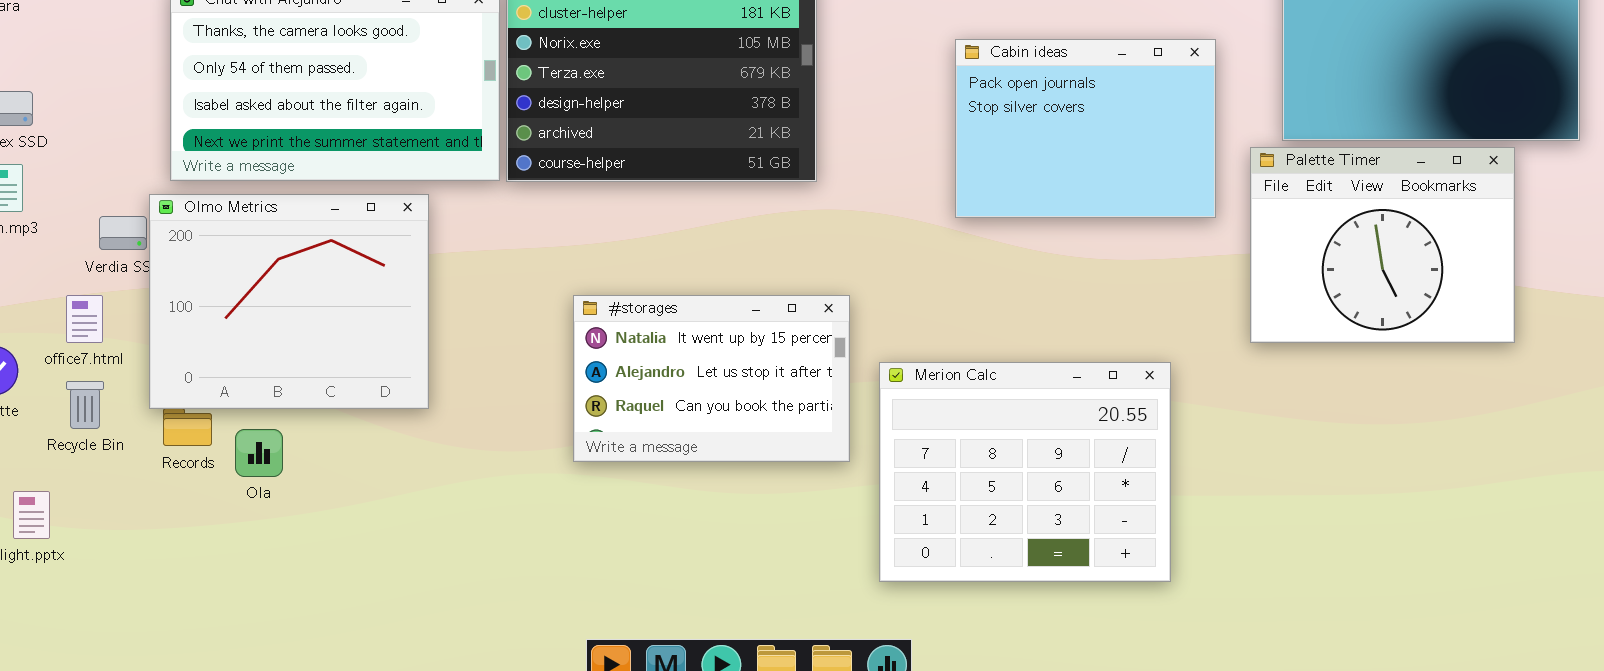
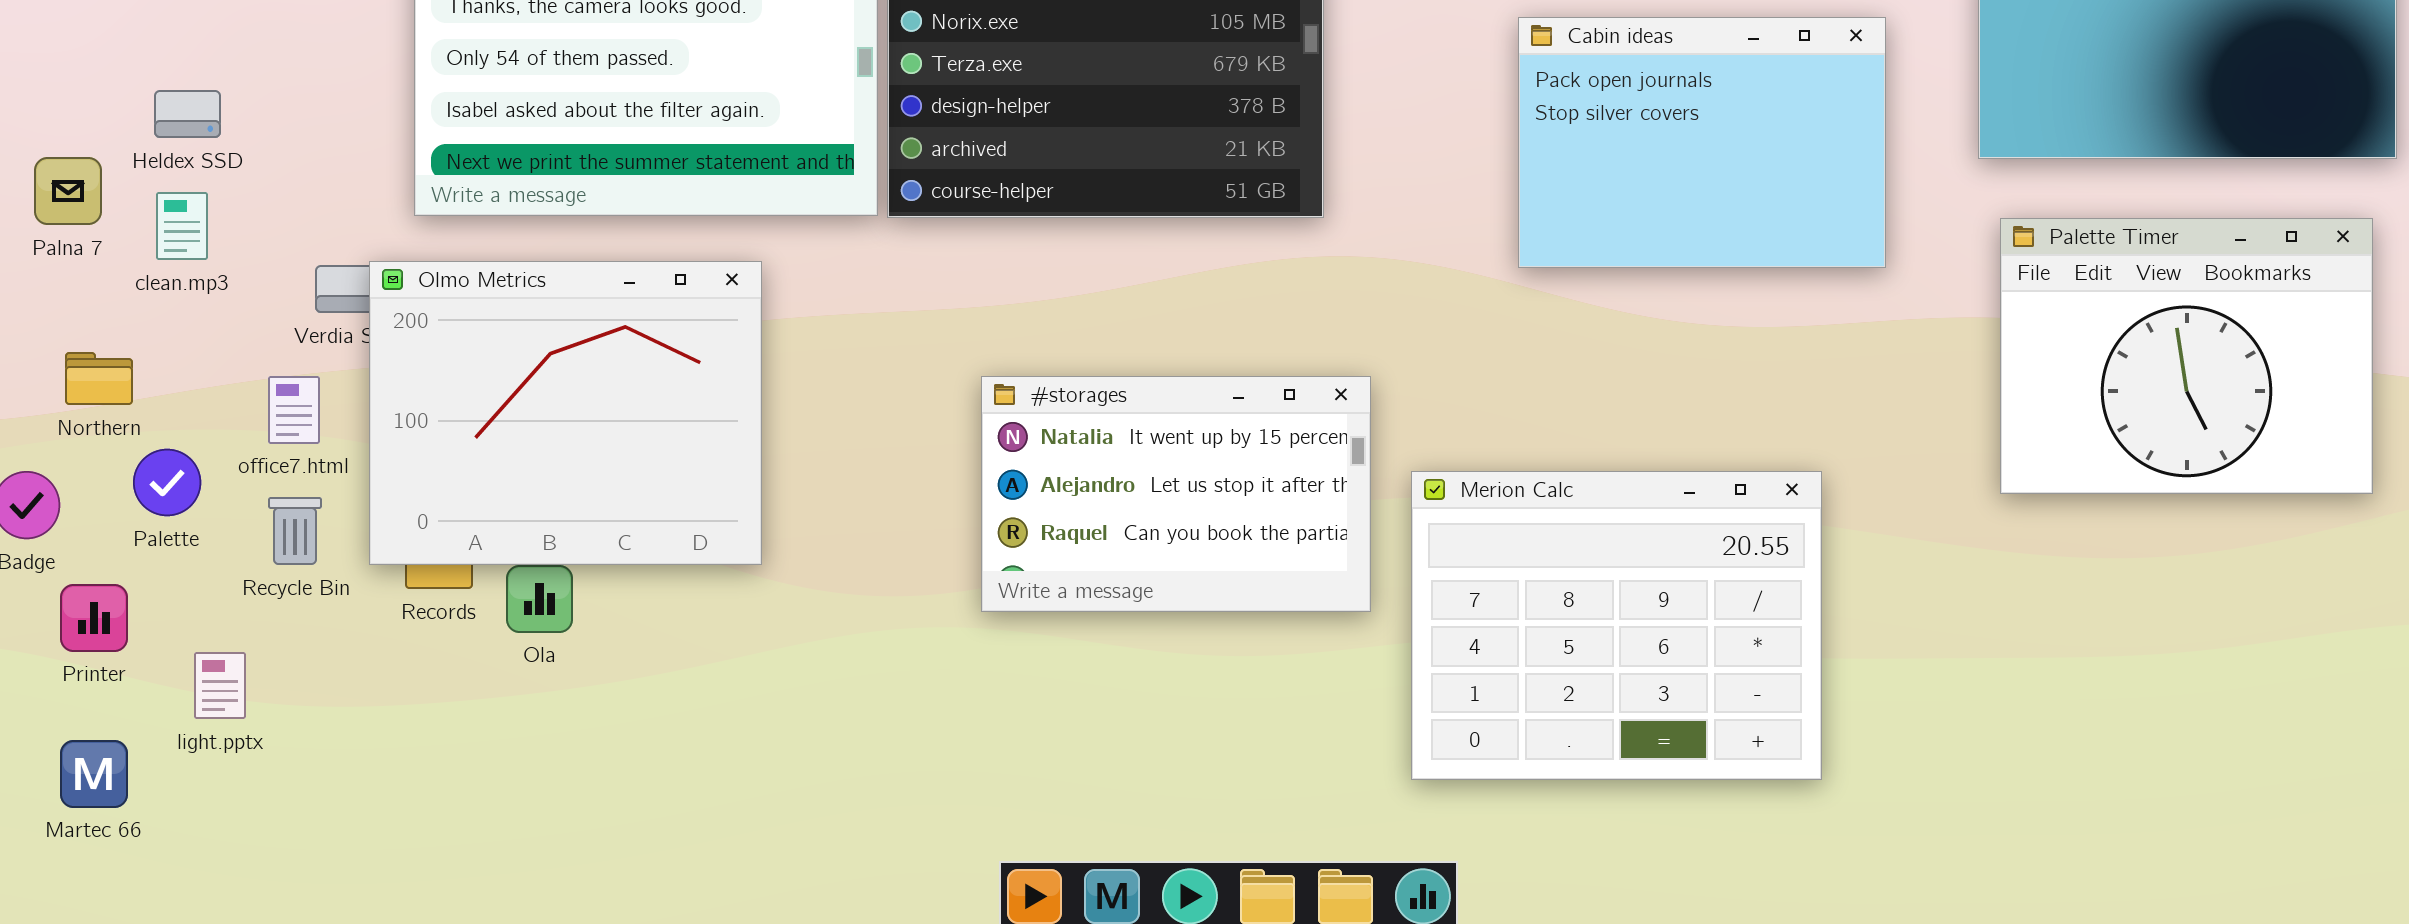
Palette Timer: [1250,147,1515,343] -> [2000,218,2373,494], moved
Olmo Metrics: [149,194,429,409] -> [369,261,762,565], moved

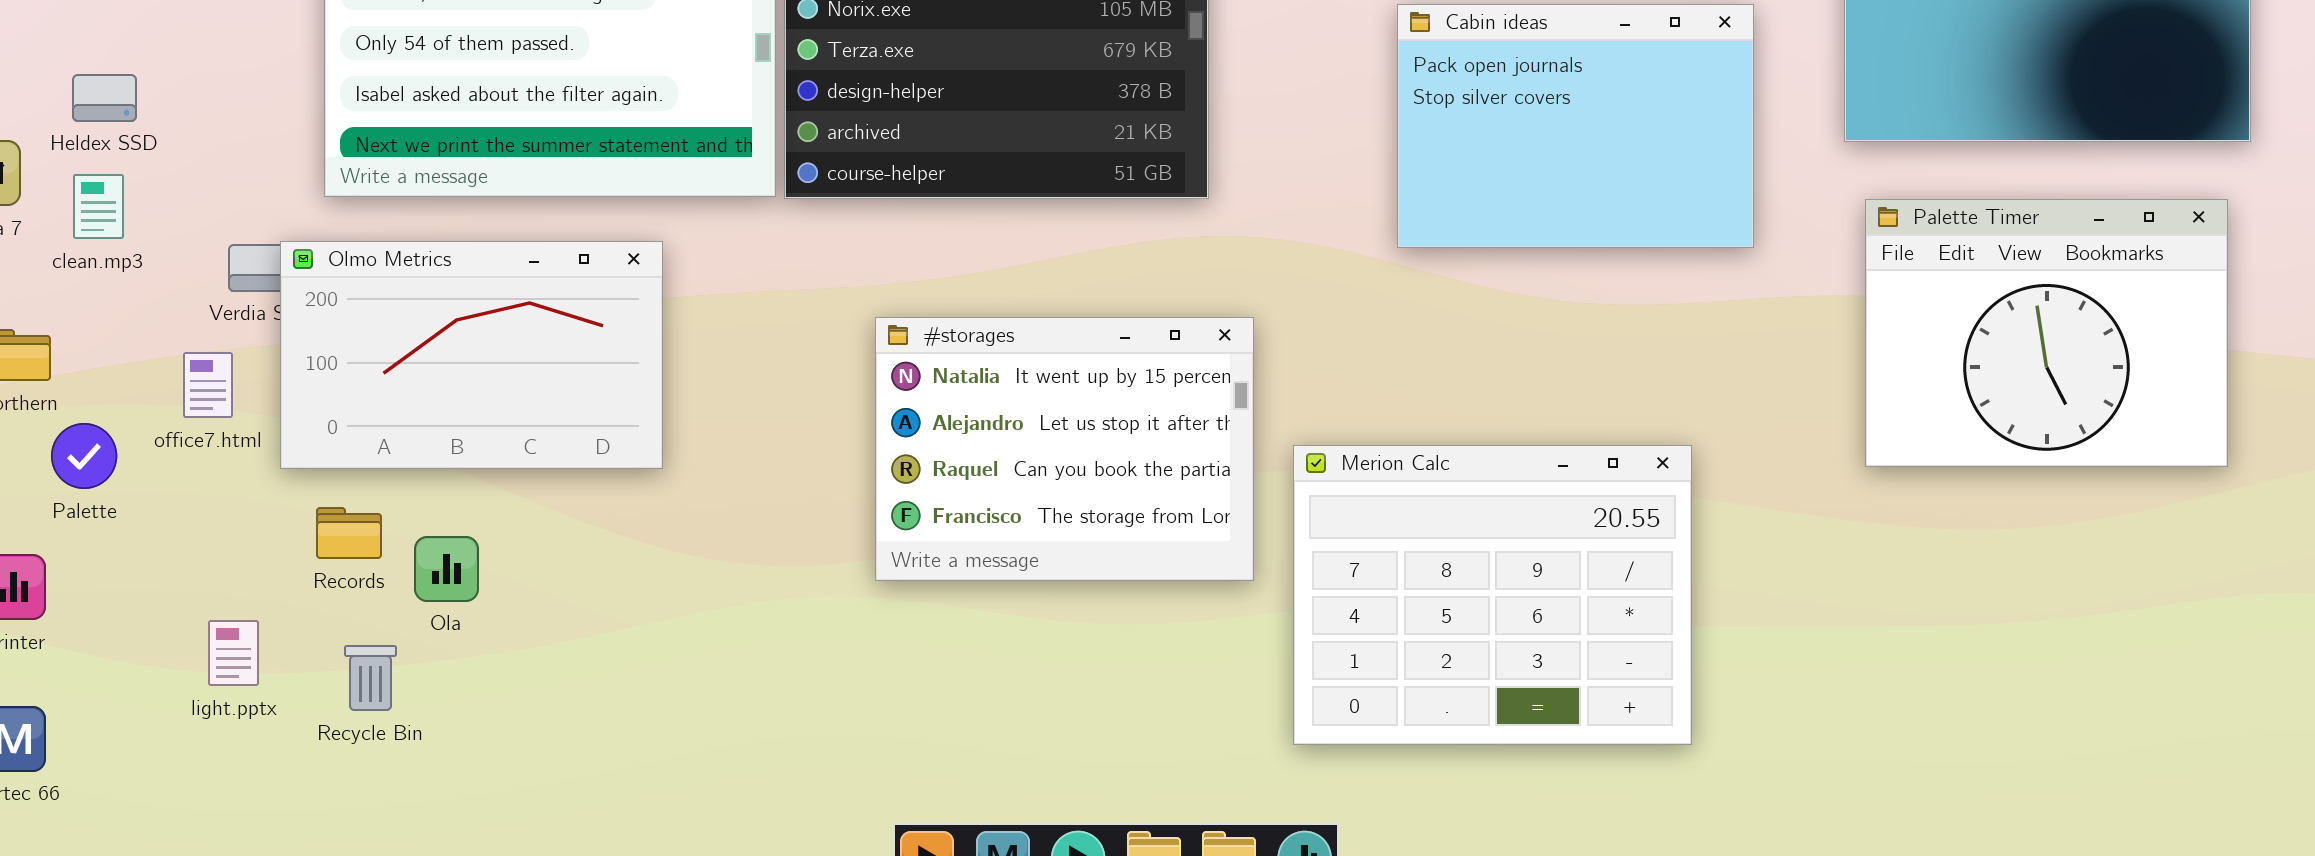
Olmo Metrics: [369,261,762,565] -> [280,241,663,469], resized
#storages: [981,376,1371,612] -> [875,317,1254,581], resized
Recycle Bin: [268,497,322,565] -> [344,645,397,711], moved
light.pptx: [194,652,246,719] -> [208,620,259,686], moved

